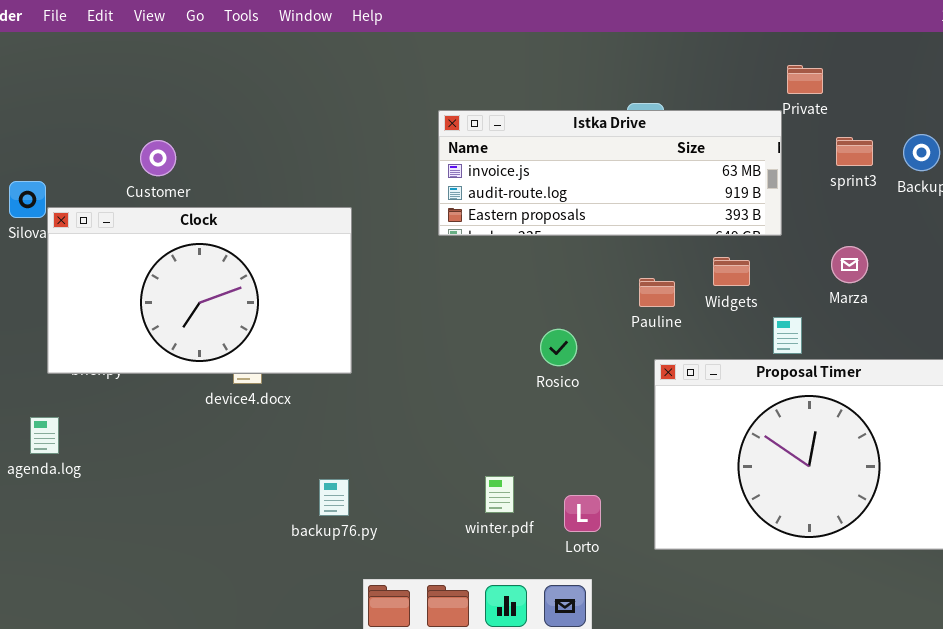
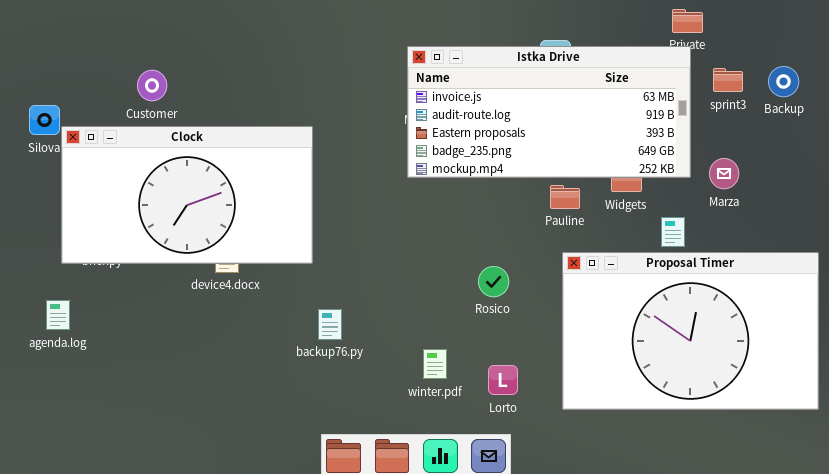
Istka Drive: [438,110,782,236] -> [407,46,691,178], moved, resized
Rosico: [540,329,577,366] -> [478,266,509,297], moved
backup76.py: [319,479,349,516] -> [318,309,342,340], moved

